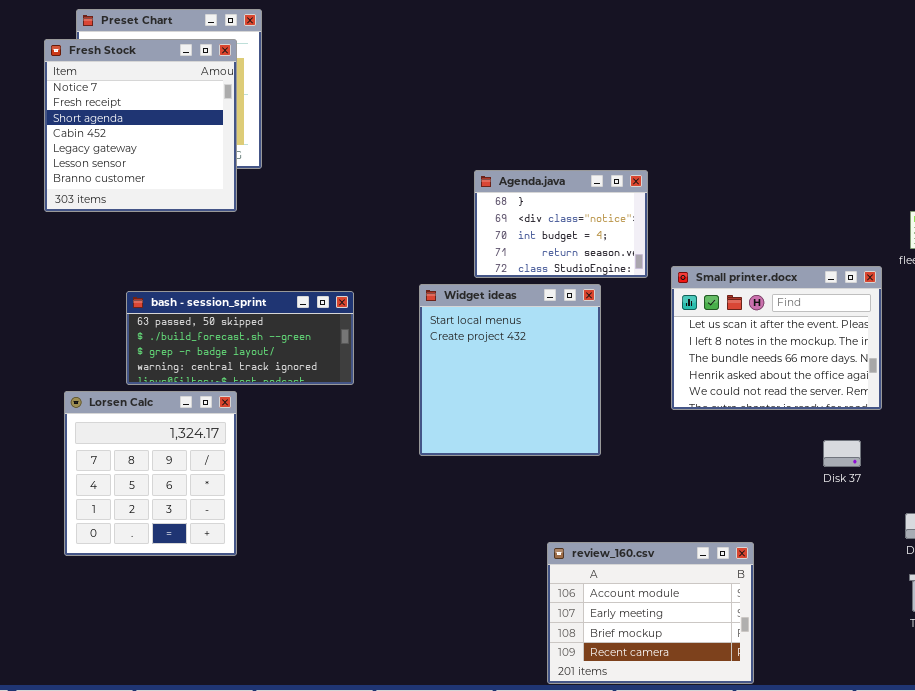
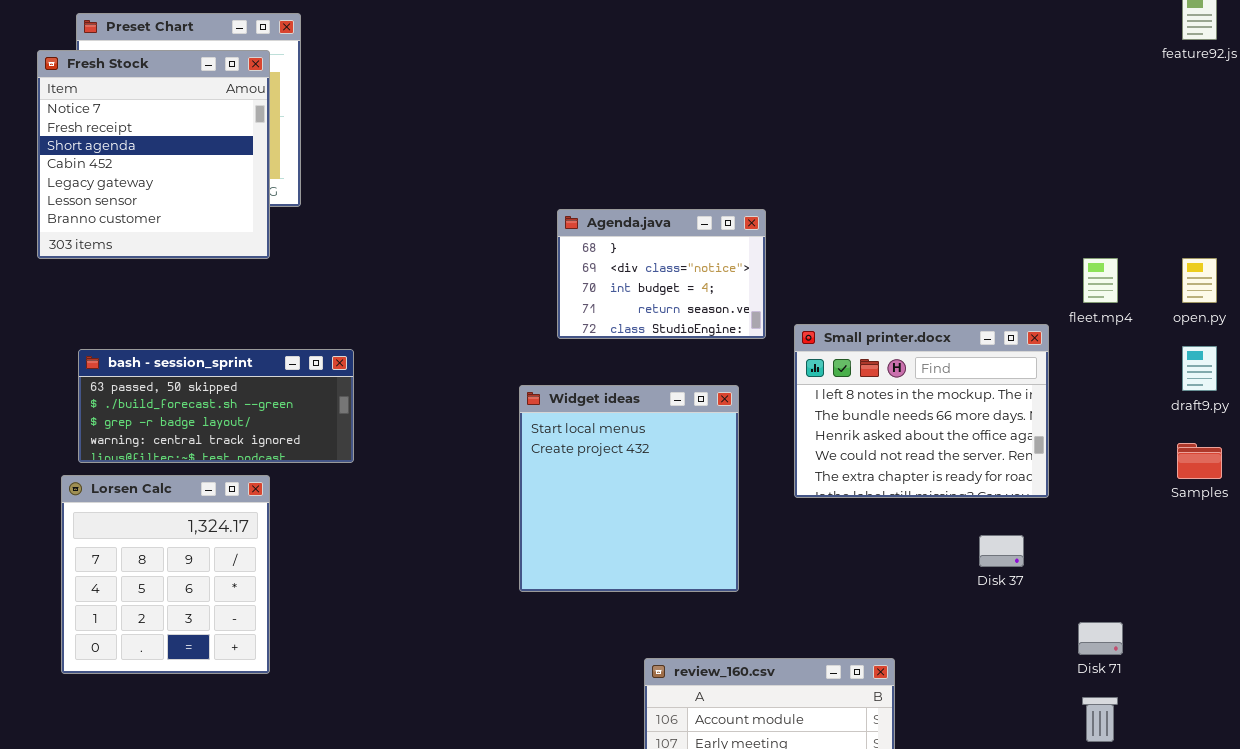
Small printer.docx: [671,266,882,410] -> [794,324,1049,498], scrolled down 1 row
Widget ideas: [419,284,601,456] -> [519,385,739,592], moved
bash - session_sprint: [126,291,354,385] -> [78,349,354,463], moved

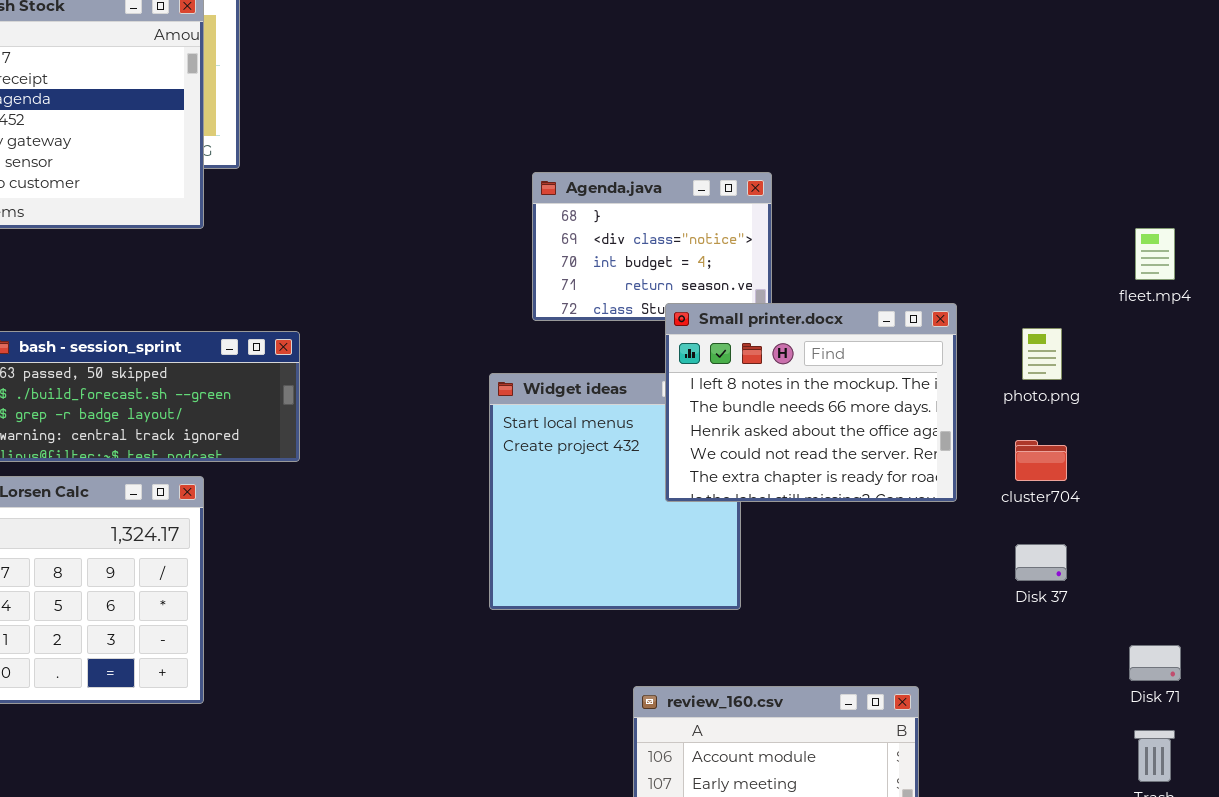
Small printer.docx: [794,324,1049,498] -> [665,303,957,502], moved

